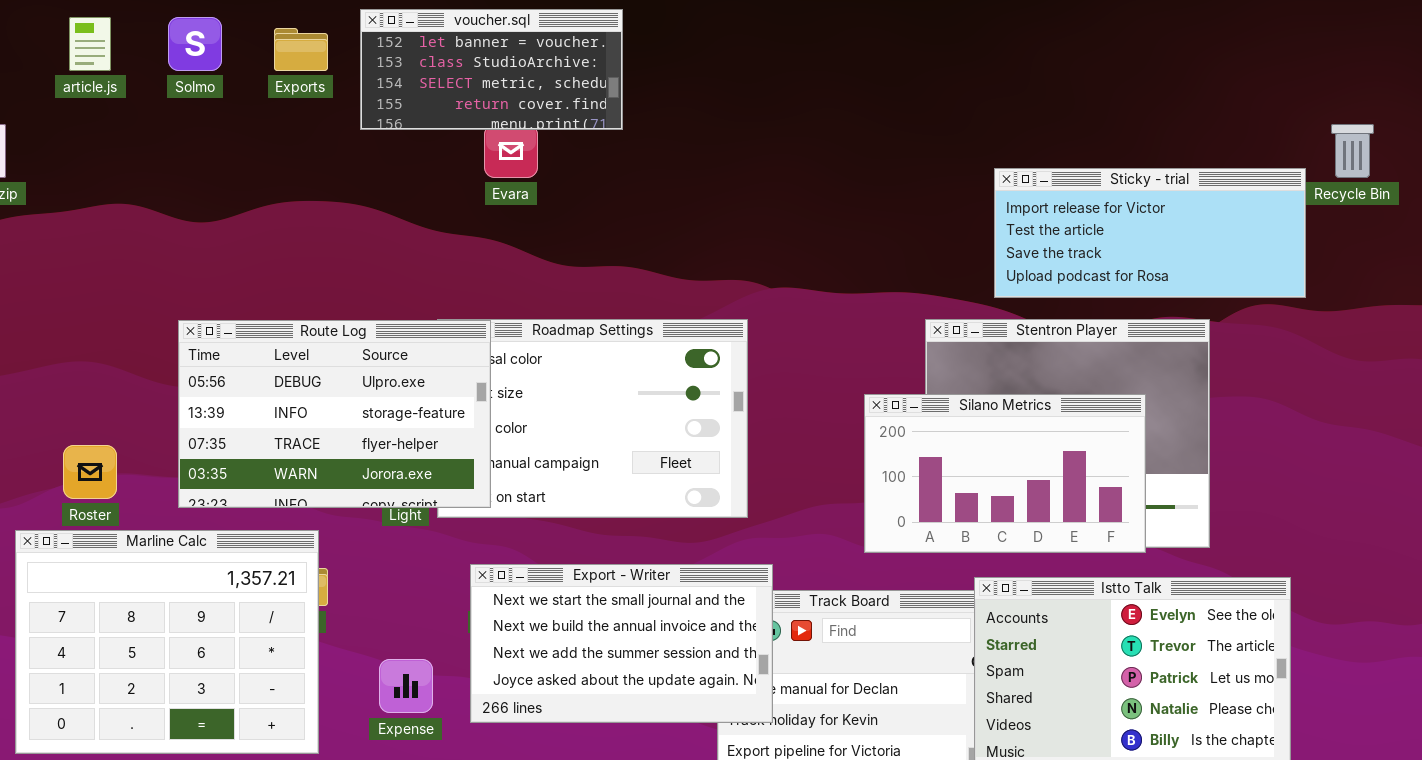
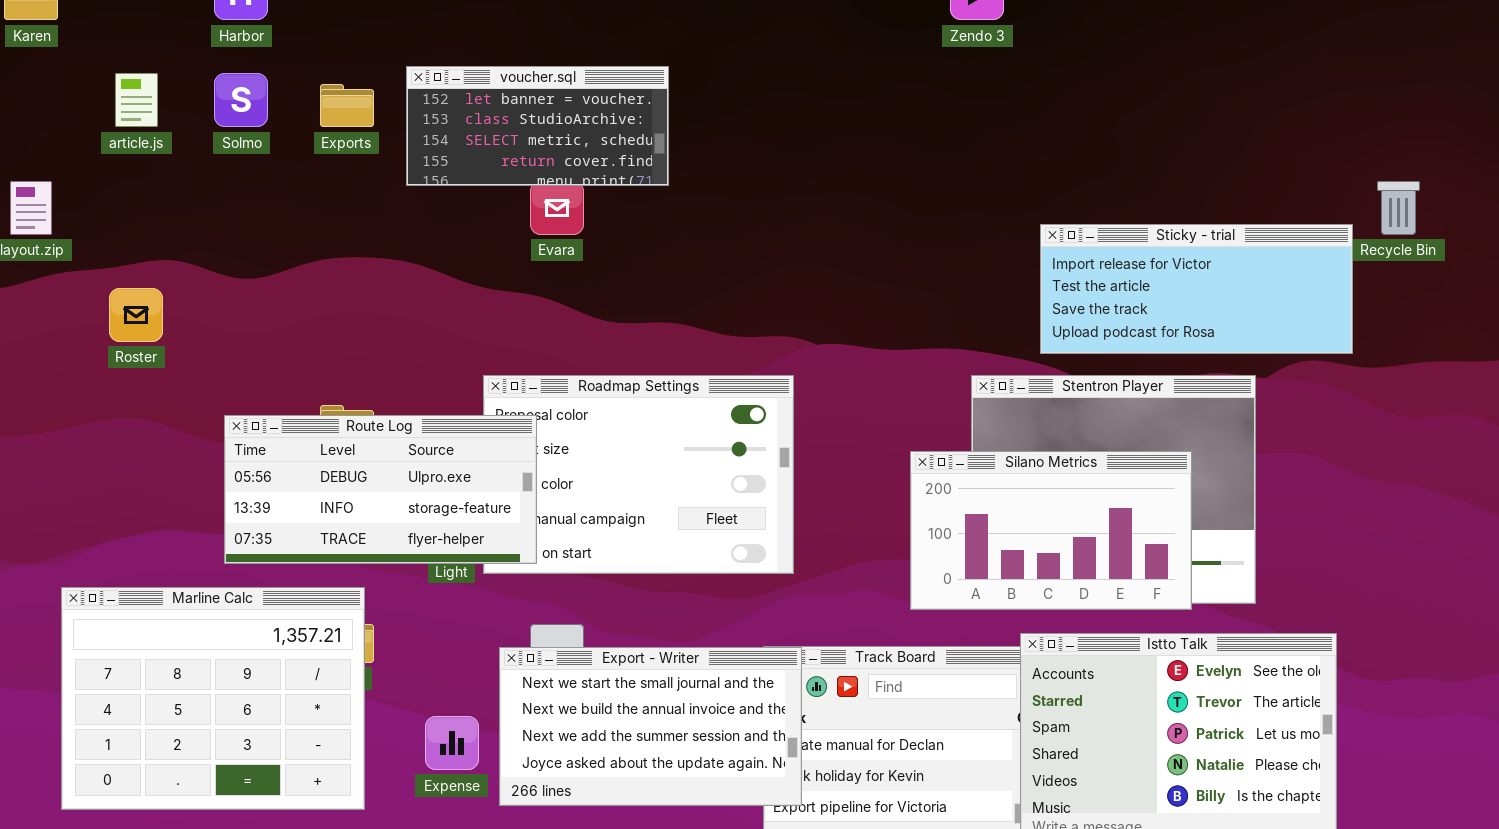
Route Log: [178,320,491,508] -> [224,415,537,564], resized
Roster: [63,445,117,499] -> [109,288,163,342], moved
Export - Writer: [470,564,773,723] -> [499,647,802,806], moved

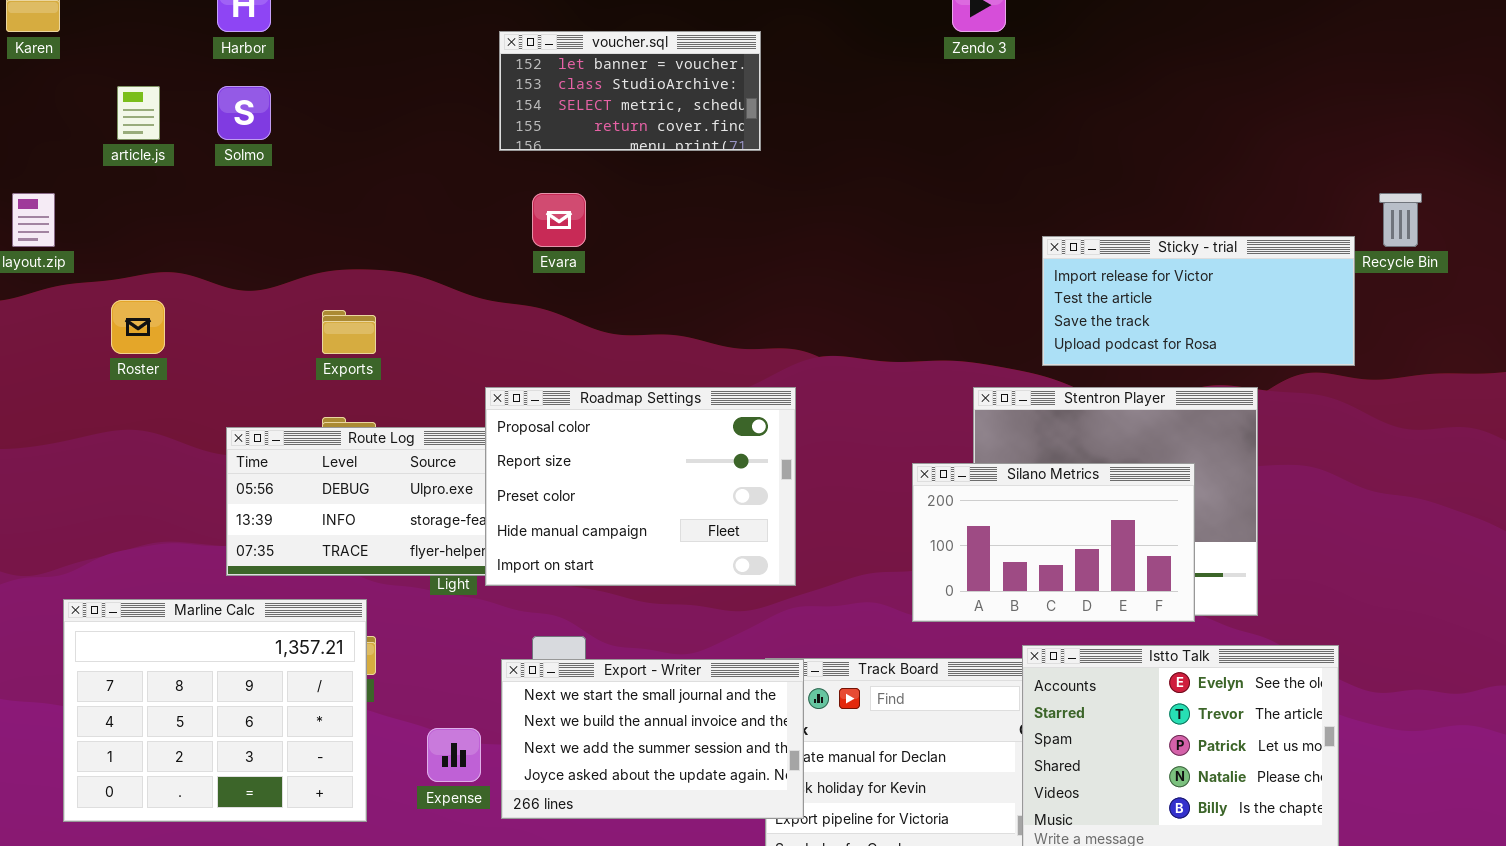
voucher.sql: [406,66,669,186] -> [499,31,761,151], moved
Exports: [320,84,374,127] -> [322,310,376,354], moved
Roadmap Settings: [483,375,794,574] -> [485,387,796,586], raised

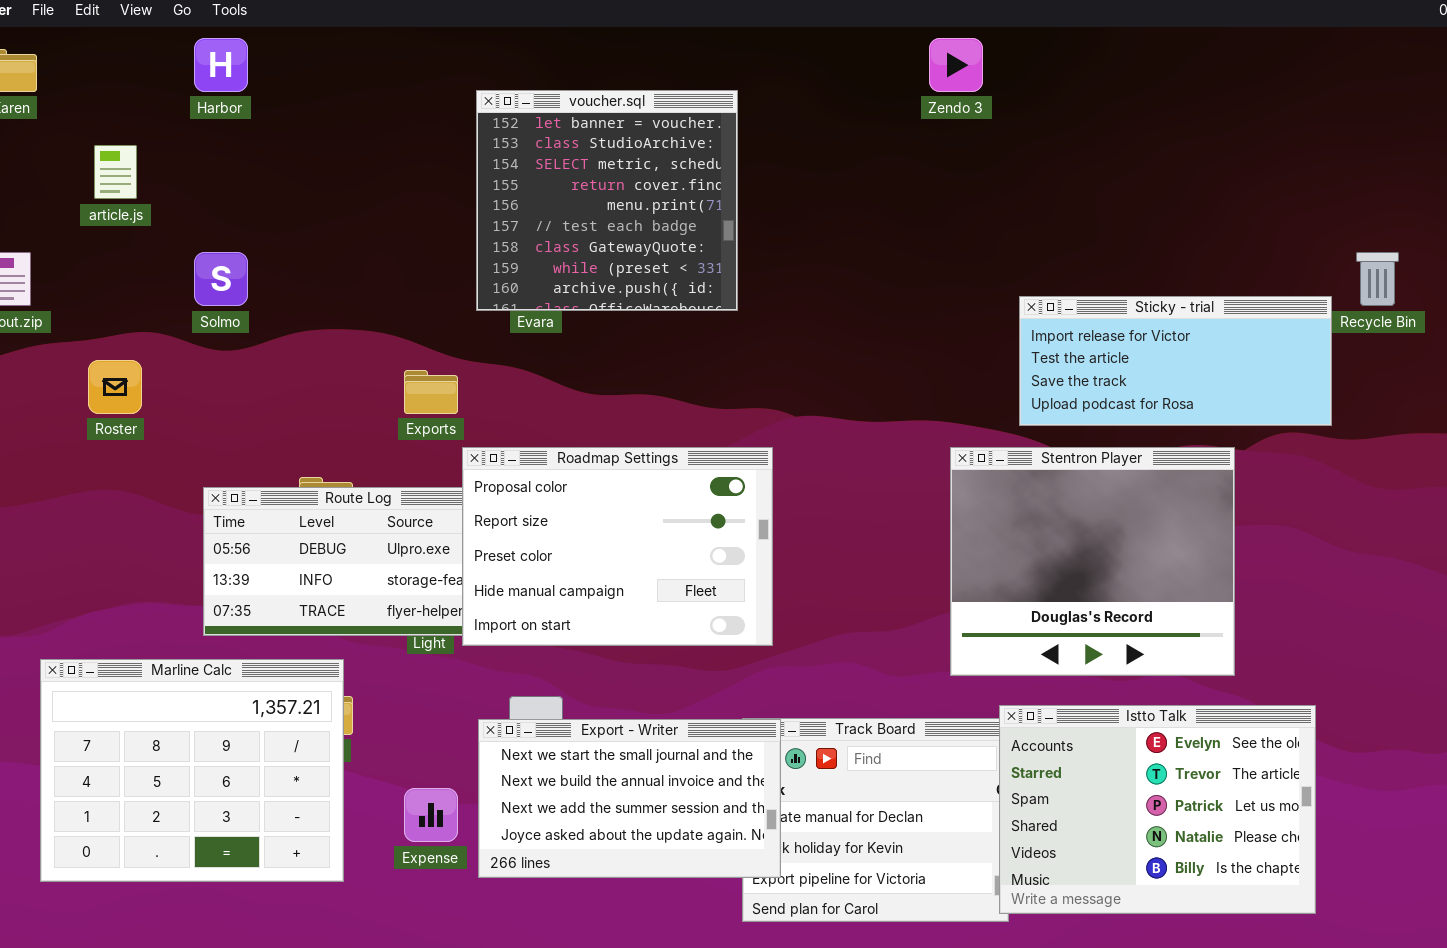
voucher.sql: [499,31,761,151] -> [476,90,738,311], resized
Solmo: [217,86,271,140] -> [194,252,248,306], moved
Exports: [322,310,376,354] -> [404,370,458,414], moved
Silano Metrics: [912,463,1195,622] -> none, closed

